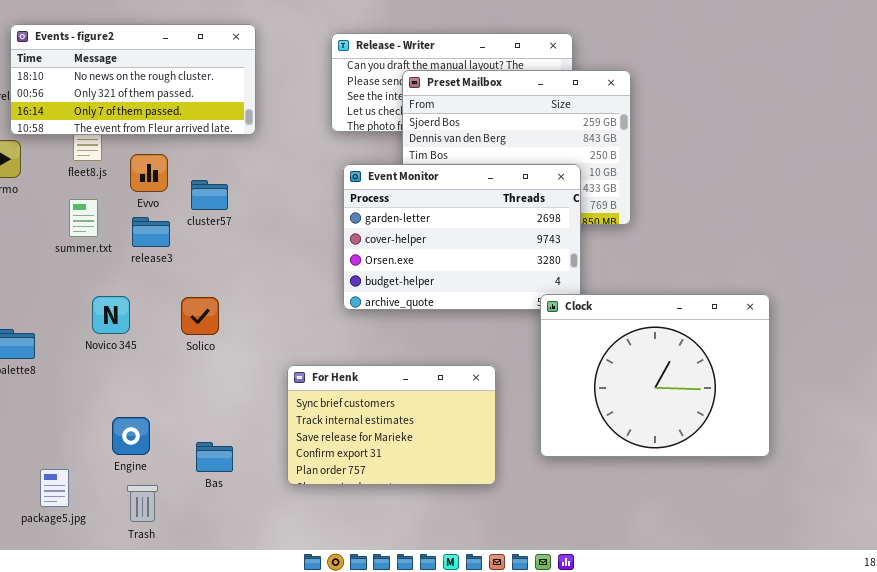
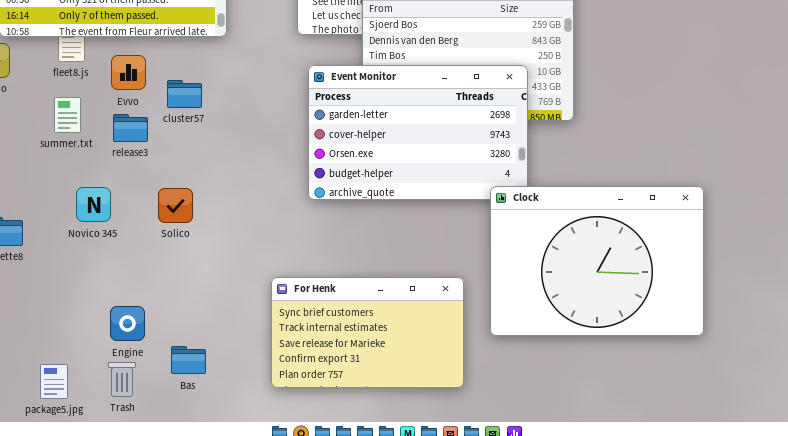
For Henk: [287,365,496,485] -> [271,277,464,388], moved
Engine: [112,417,150,455] -> [110,306,145,341], moved
Bas: [196,442,233,472] -> [171,346,206,374], moved
package5.jpg: [40,469,69,507] -> [40,364,68,399], moved

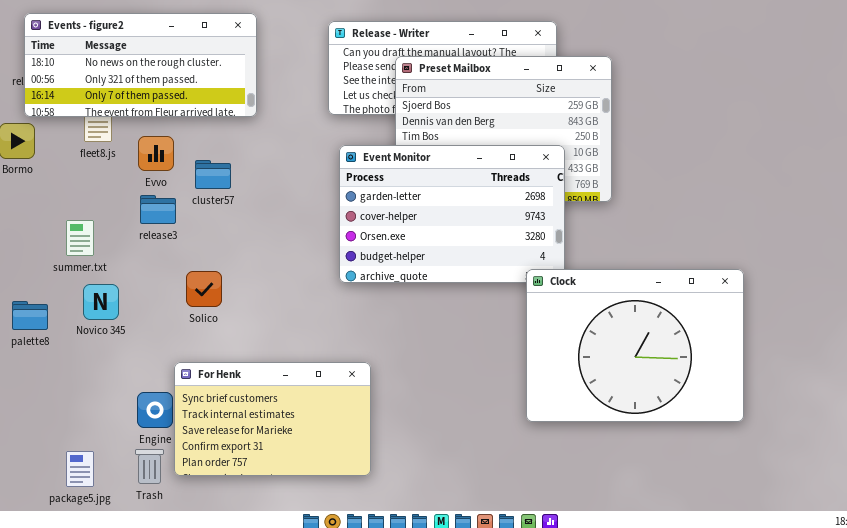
summer.txt: [54,97,81,133] -> [66,220,94,256], moved
Novico 345: [76,187,111,222] -> [83,284,119,320], moved
For Henk: [271,277,464,388] -> [174,362,371,476], moved

